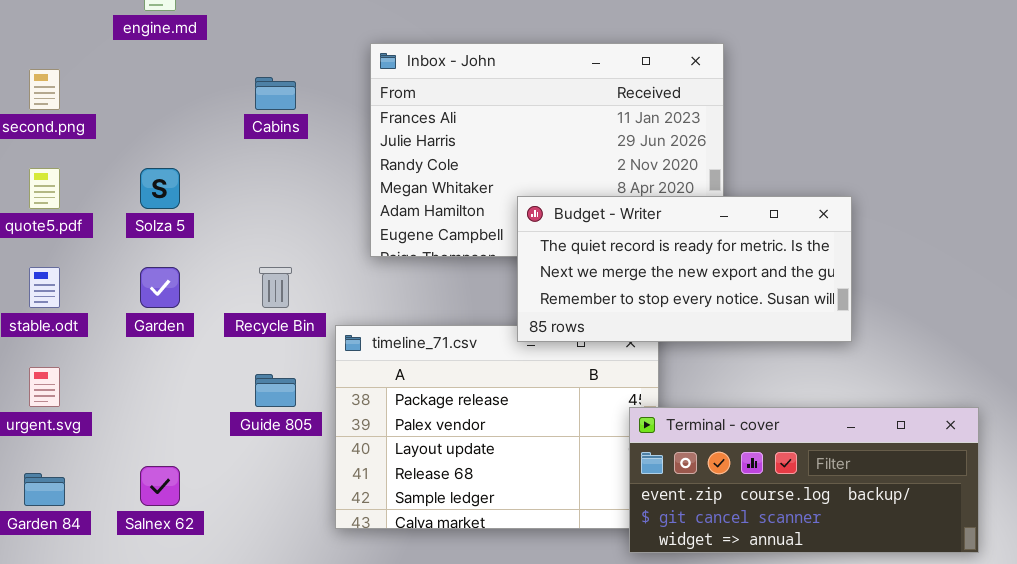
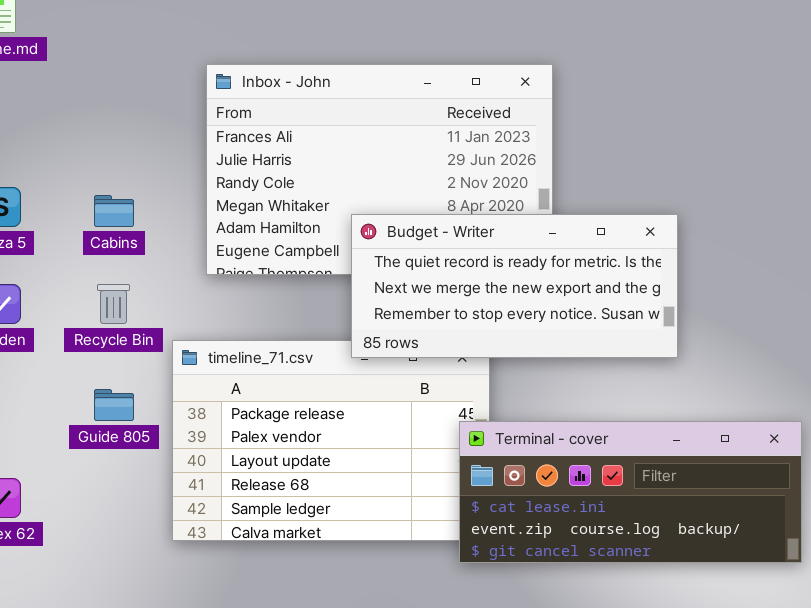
Cabins: [255,77,296,110] -> [94,195,134,227], moved
Terminal - cover: [629,407,979,553] -> [459,421,802,563], scrolled up 1 row

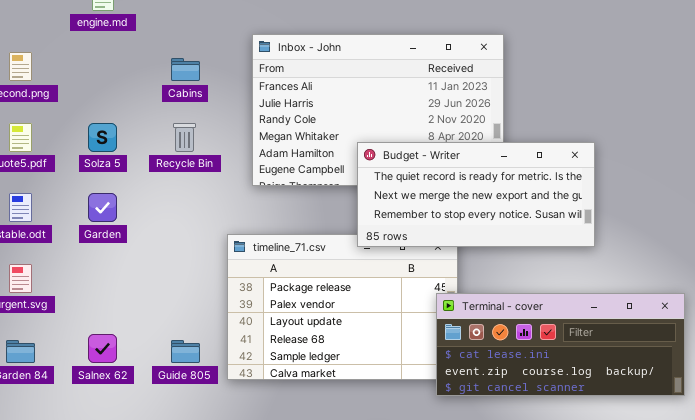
Cabins: [94,195,134,227] -> [171,58,200,81], moved
Recycle Bin: [97,284,130,324] -> [173,123,196,152], moved
Guide 805: [94,389,134,421] -> [171,340,200,363], moved

